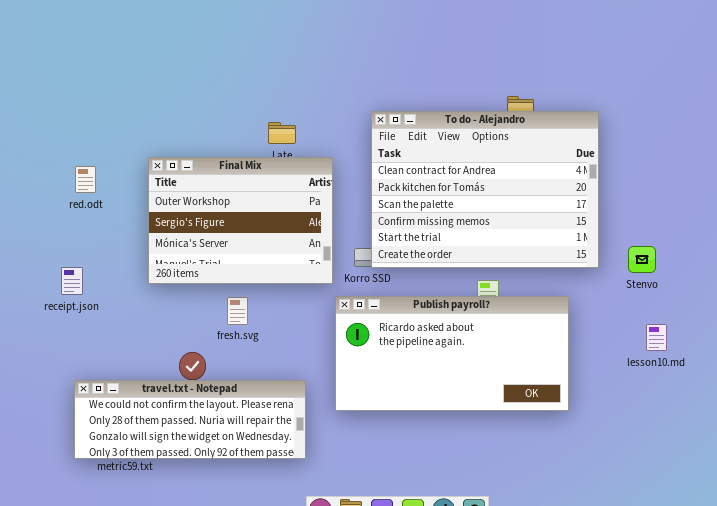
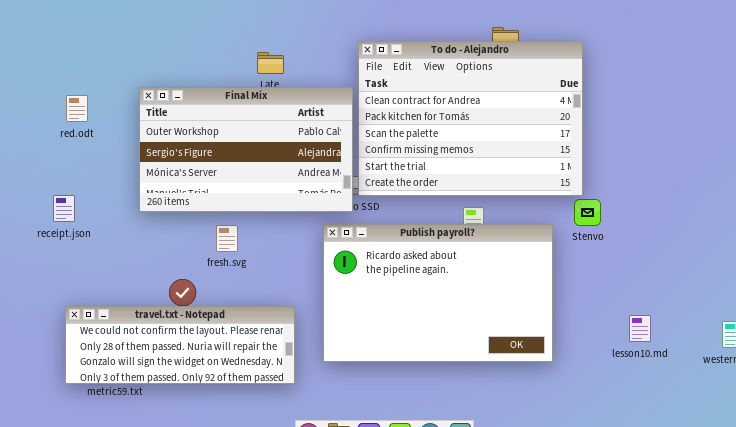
Final Mix: [148,157,333,284] -> [139,87,353,212], resized
Stenvo: [628,246,656,273] -> [574,199,601,226], moved
Publish payroll?: [335,296,569,411] -> [323,224,553,362], resized
lesson10.md: [646,324,667,351] -> [629,315,651,342], moved

